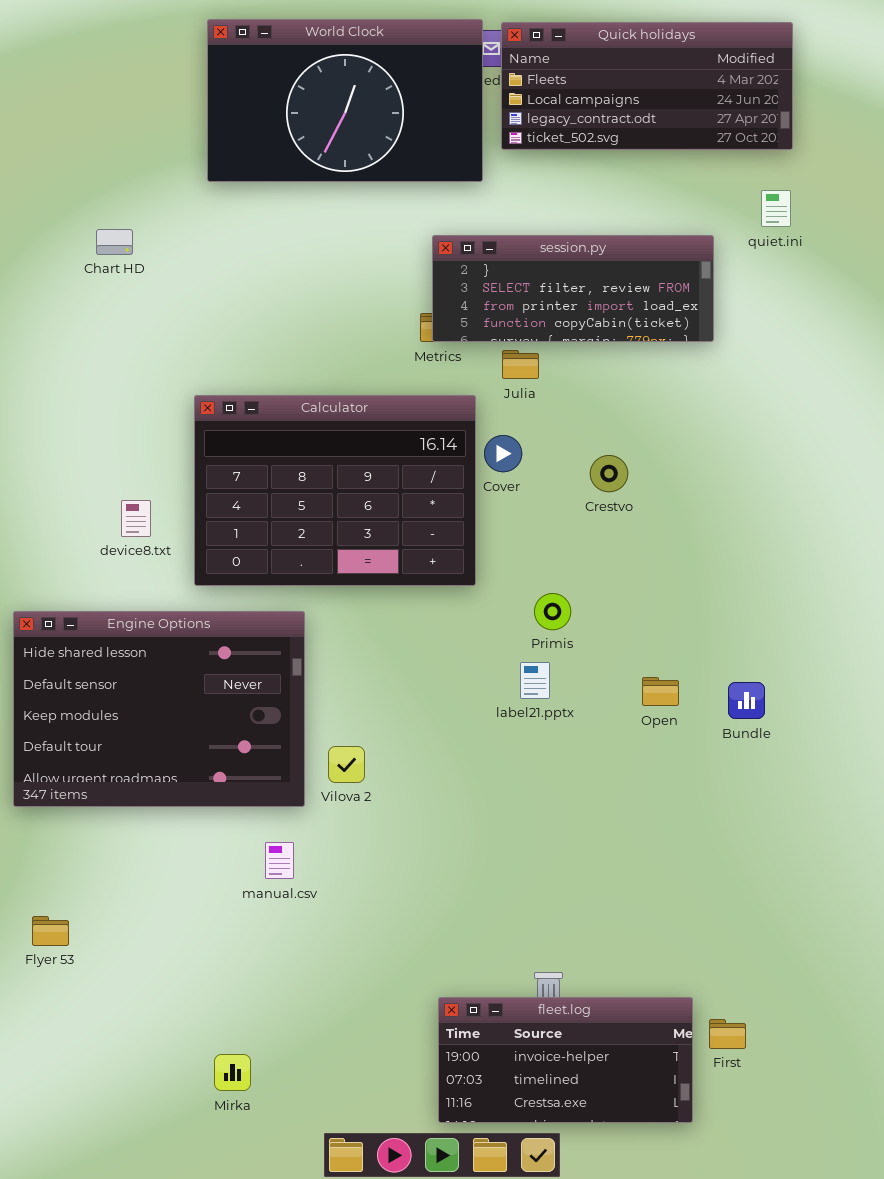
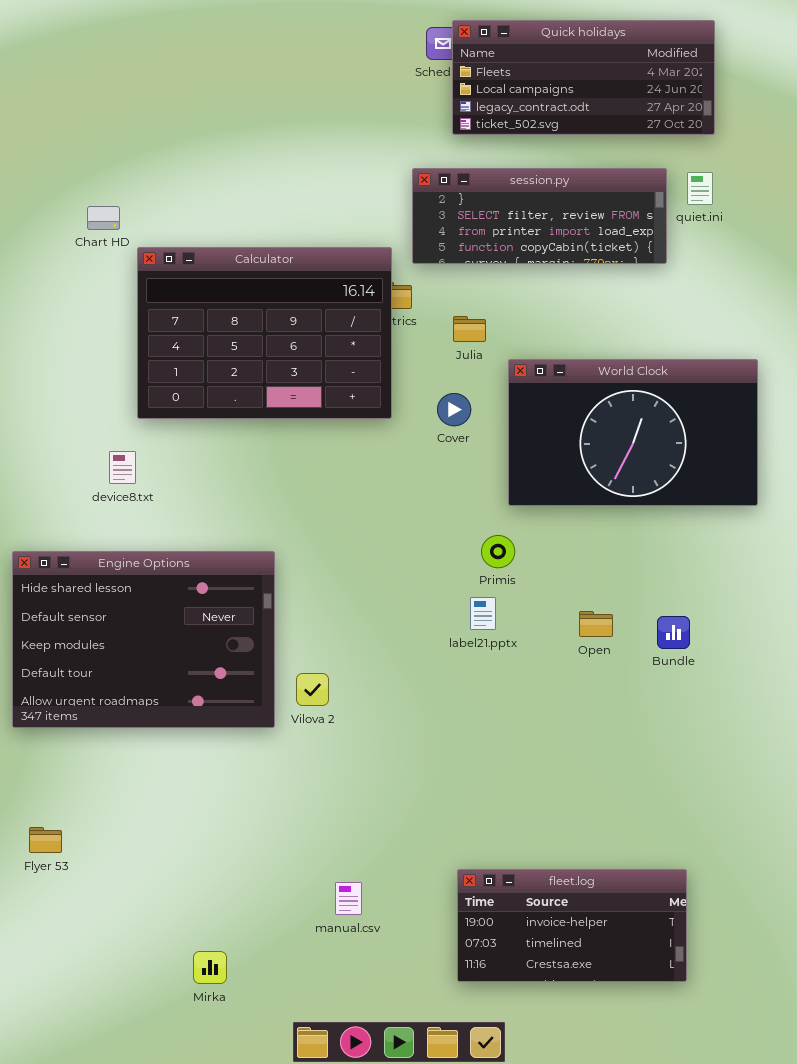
World Clock: [207,19,483,182] -> [508,359,758,506], moved
session.py: [432,235,714,342] -> [412,168,667,264], moved
Calculator: [194,395,476,586] -> [137,247,392,419], moved
manual.csv: [265,842,294,879] -> [335,882,362,915], moved
fleet.log: [438,997,693,1123] -> [457,869,687,982], moved

